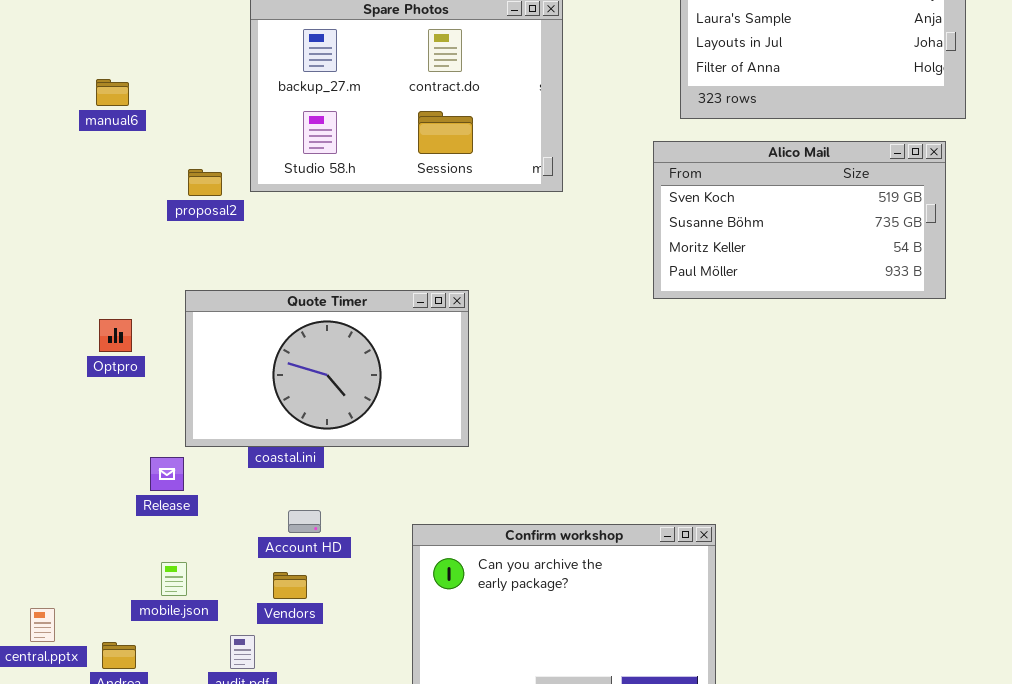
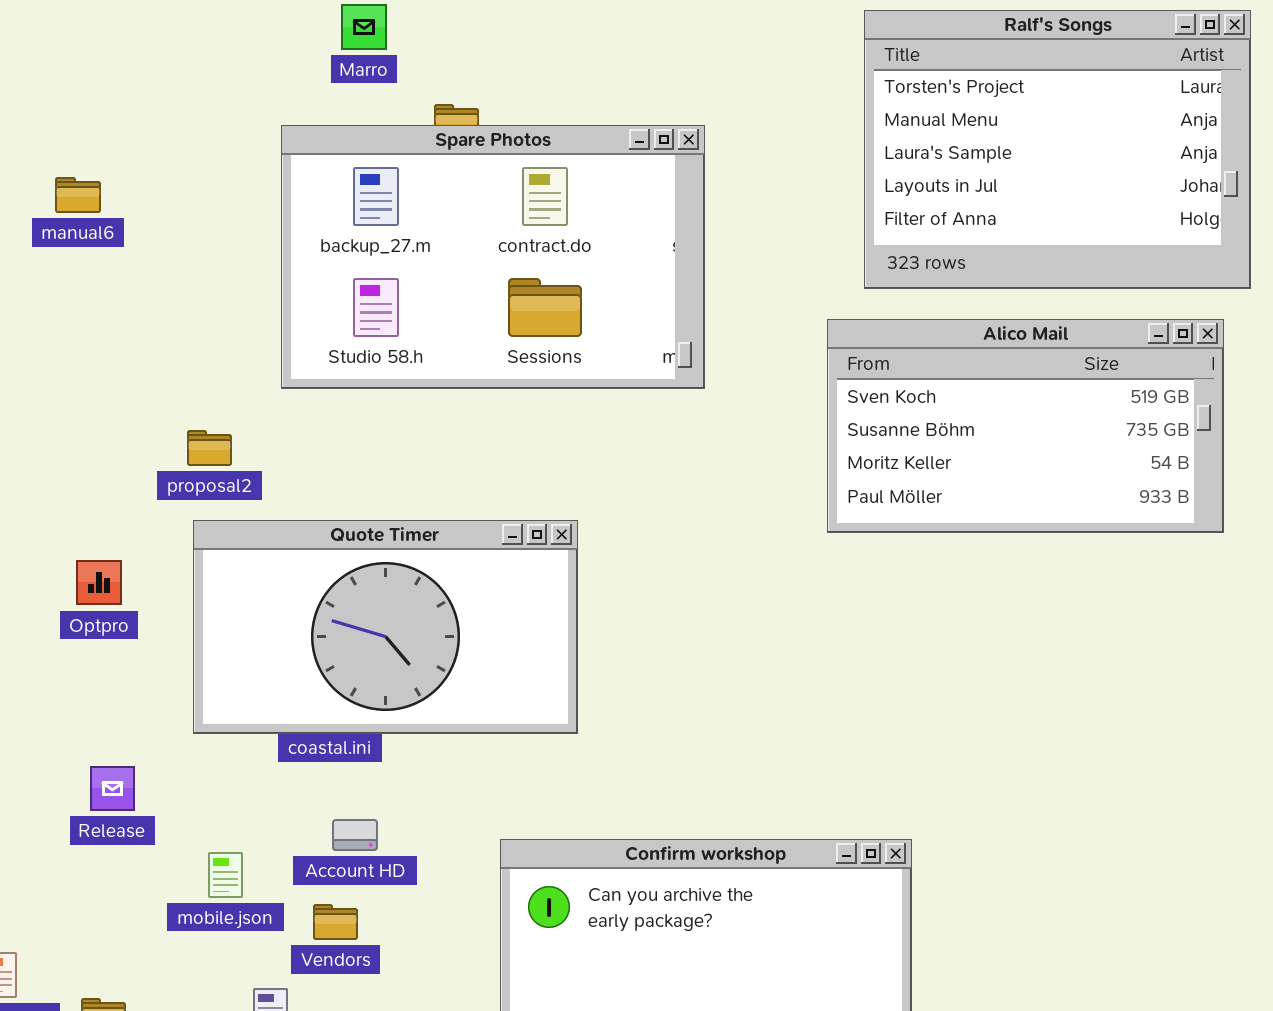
manual6: [96,79,129,106] -> [55,177,101,213], moved
proposal2: [188,169,222,196] -> [187,430,232,466], moved
Release: [150,457,184,491] -> [90,766,135,811], moved
mobile.json: [161,562,187,596] -> [208,852,243,898], moved

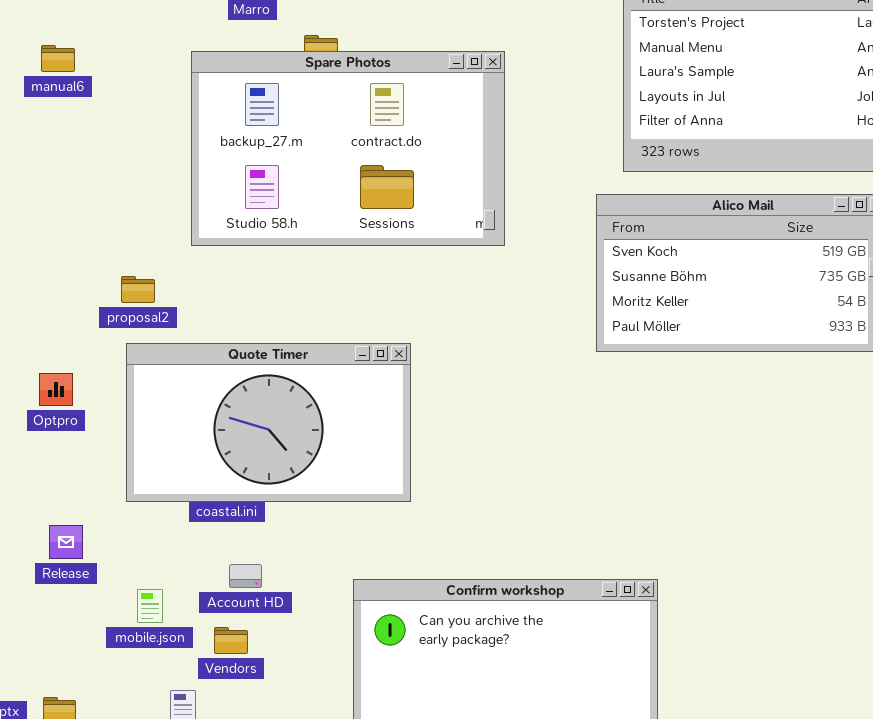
manual6: [55,177,101,213] -> [41,45,75,72], moved

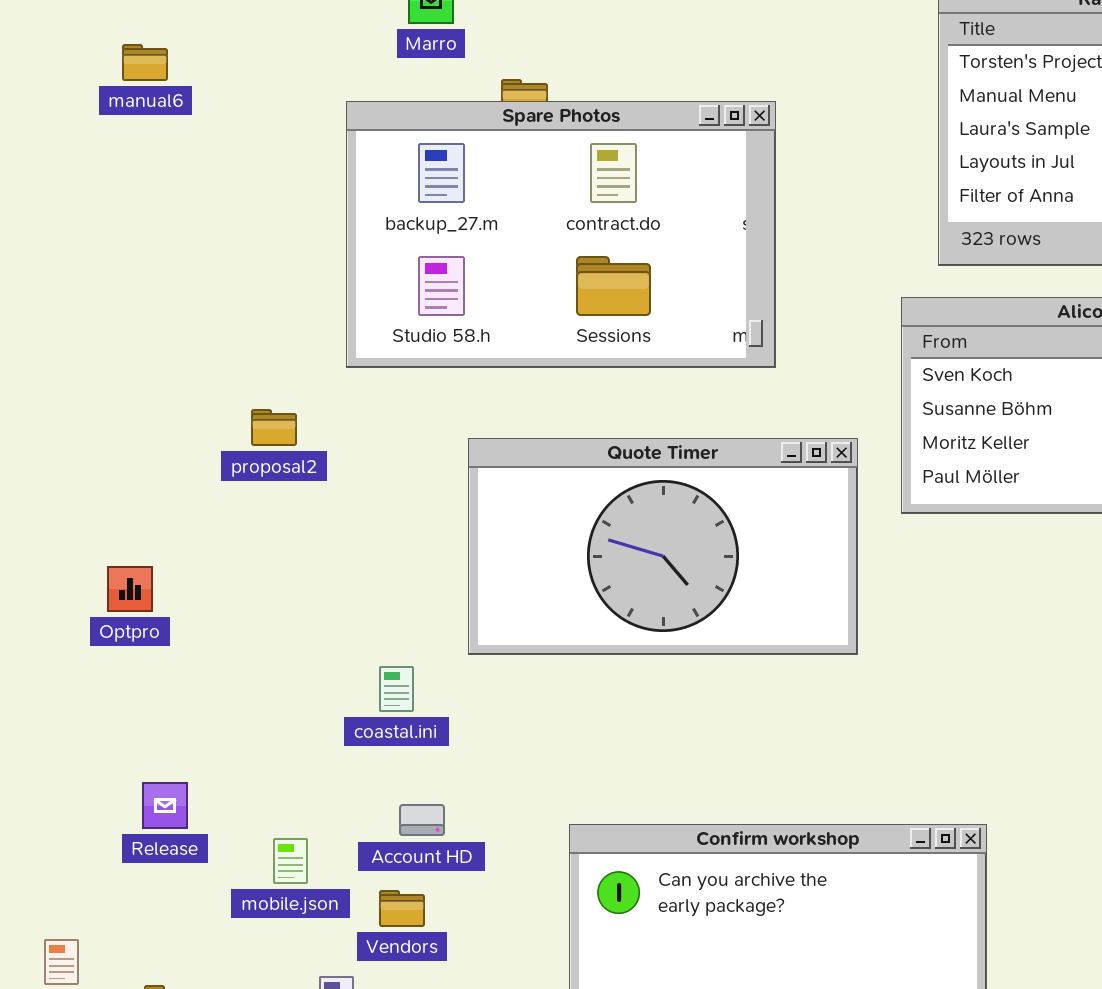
manual6: [41,45,75,72] -> [122,44,168,81], moved
Quote Timer: [126,343,411,502] -> [468,438,858,655], moved
Optpro: [39,373,73,406] -> [107,566,153,612], moved
Release: [49,525,83,559] -> [142,782,188,829], moved

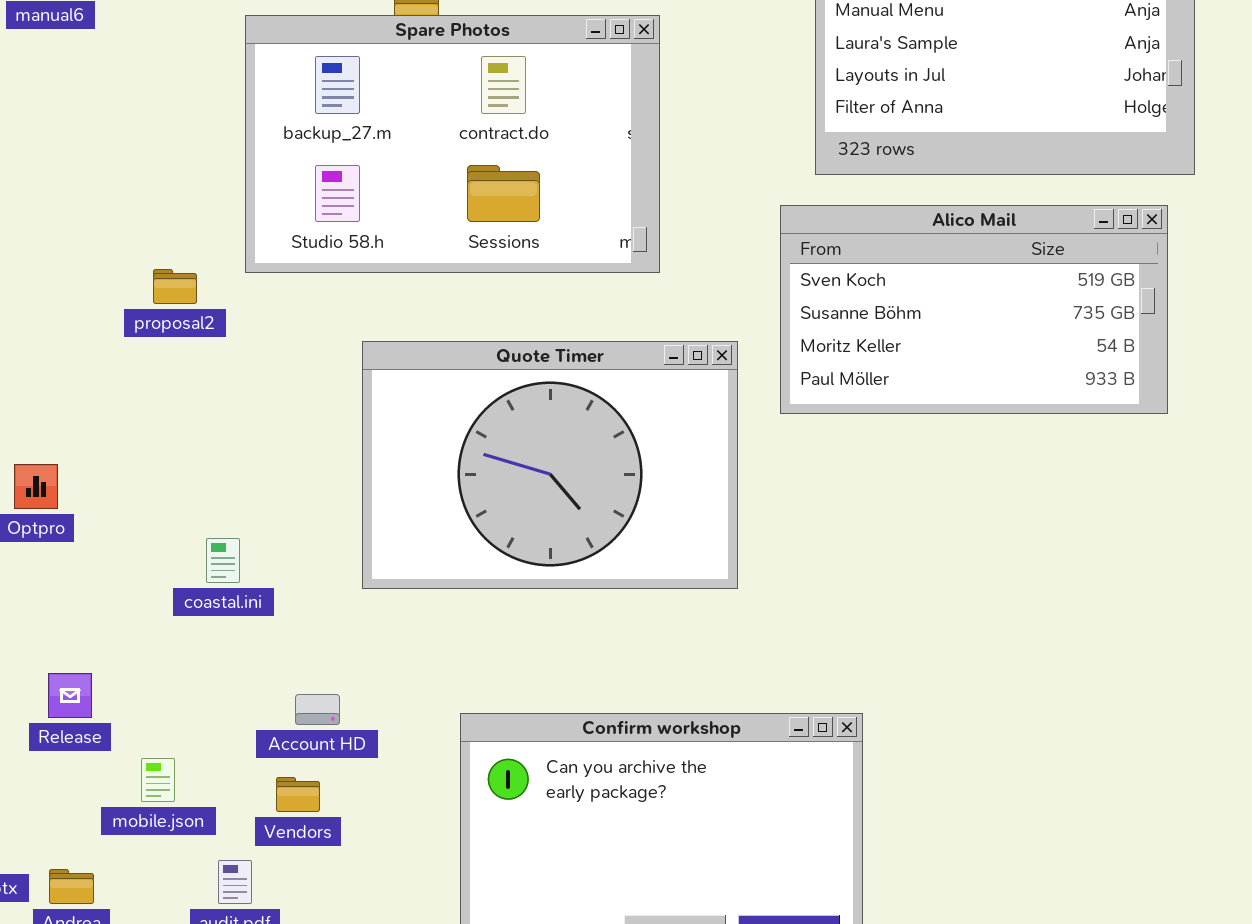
proposal2: [251,409,297,446] -> [153,269,197,304], moved
Quote Timer: [468,438,858,655] -> [362,341,738,589], resized
coastal.ini: [379,666,414,712] -> [206,538,240,583], moved
mobile.json: [273,838,308,884] -> [141,758,175,802], moved

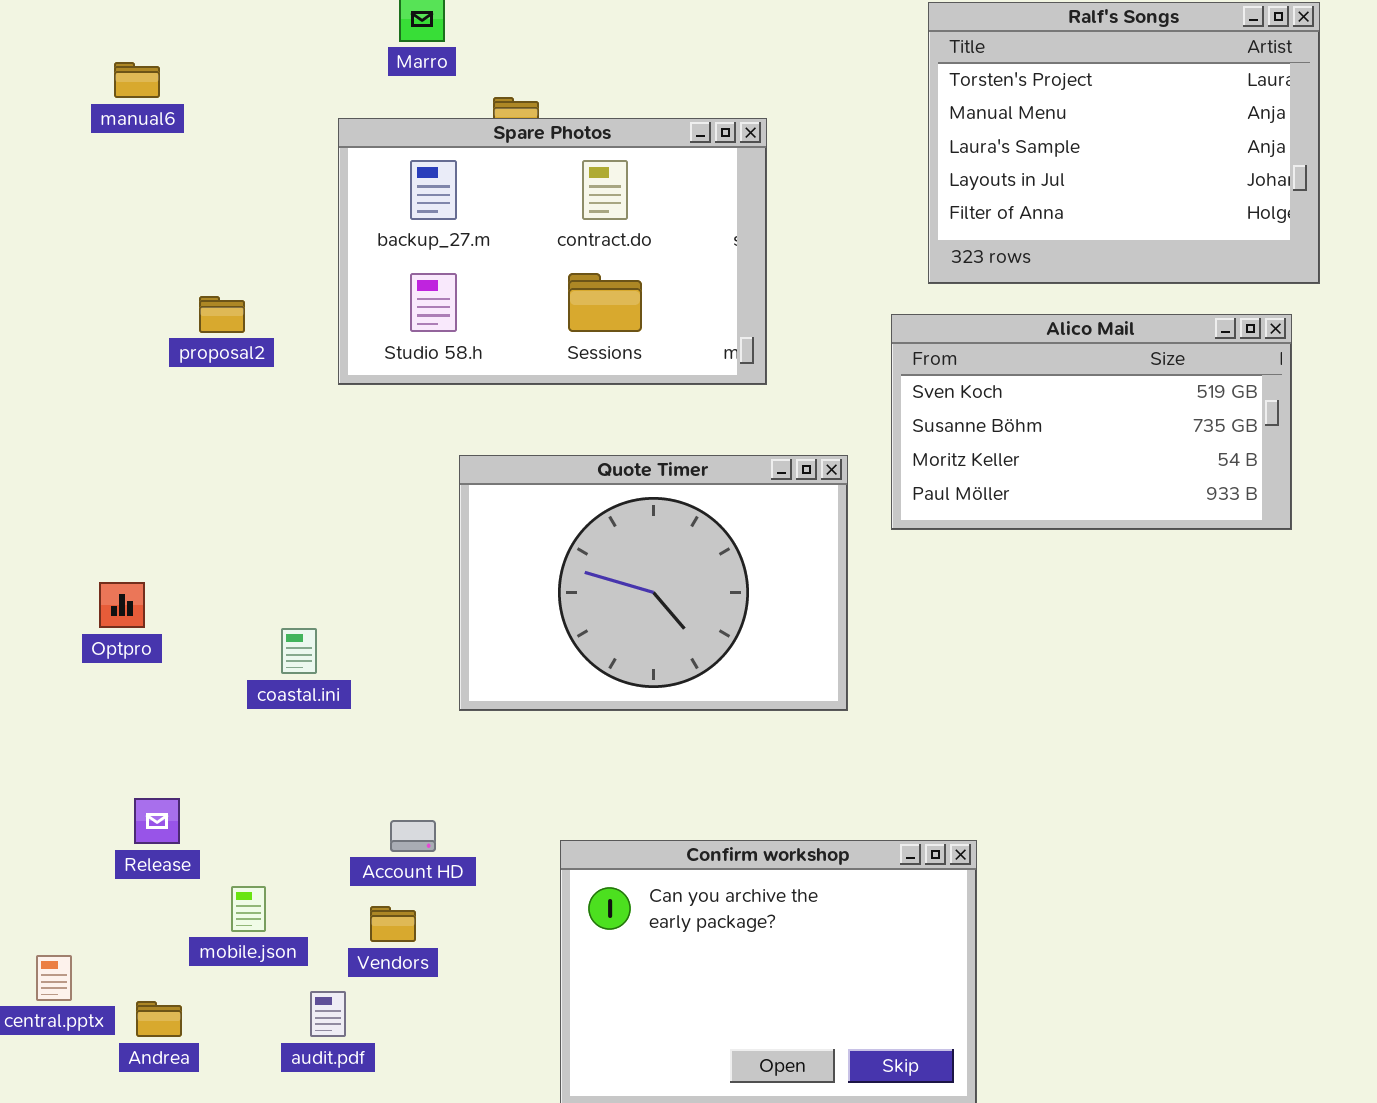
proposal2: [153,269,197,304] -> [199,296,245,333], moved
coastal.ini: [206,538,240,583] -> [281,628,317,674], moved

